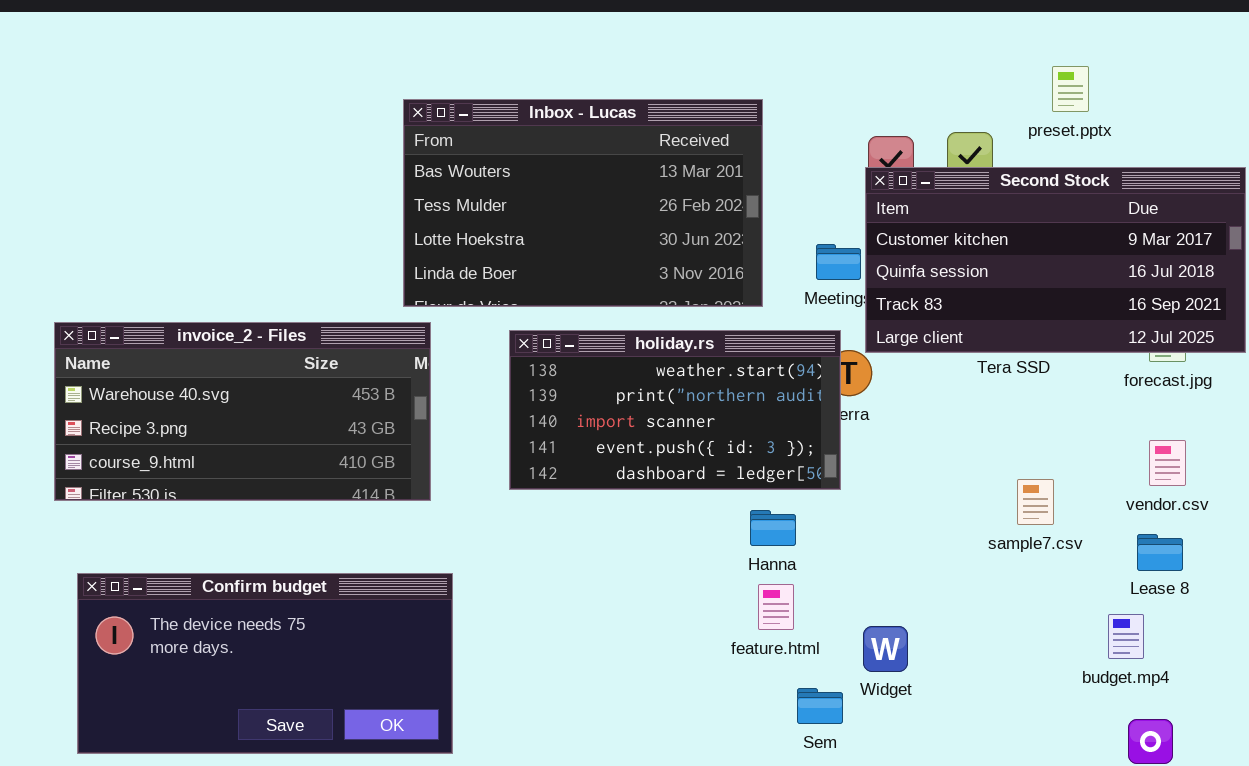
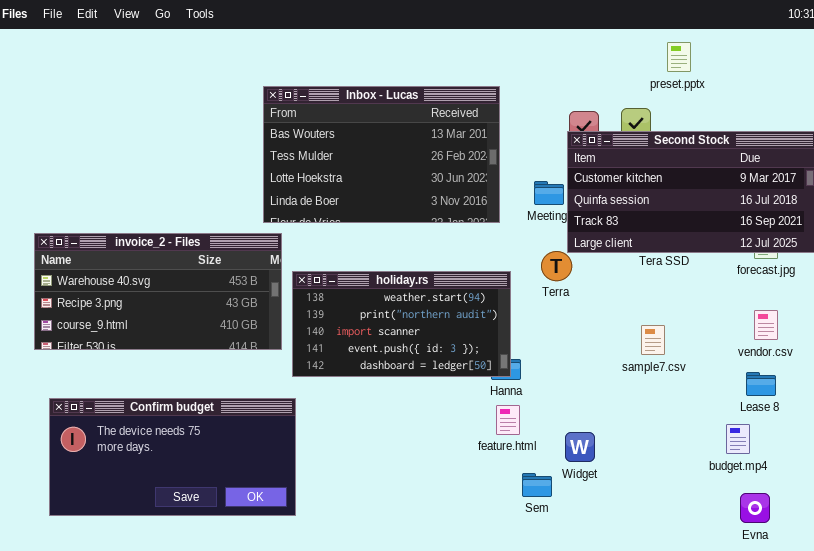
preset.pptx: [1052,66,1089,112] -> [667,42,691,72], moved
holiday.rs: [509,330,841,490] -> [292,271,511,377], moved
sample7.csv: [1017,479,1054,525] -> [641,325,665,355], moved

